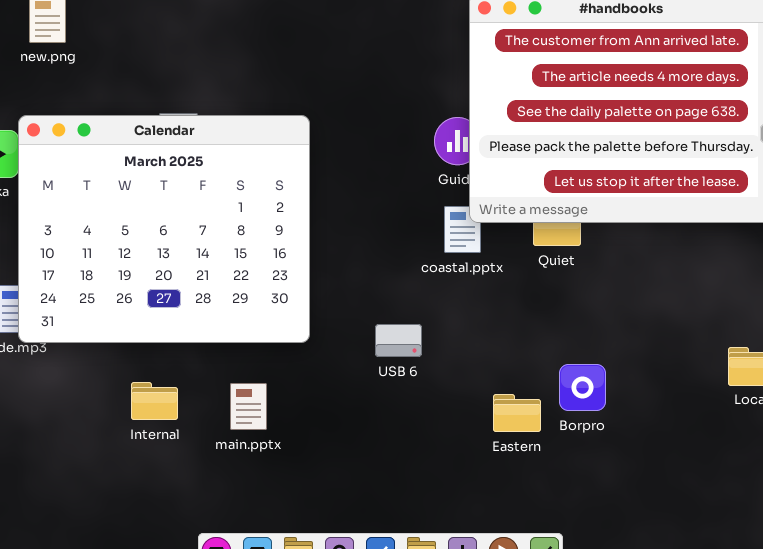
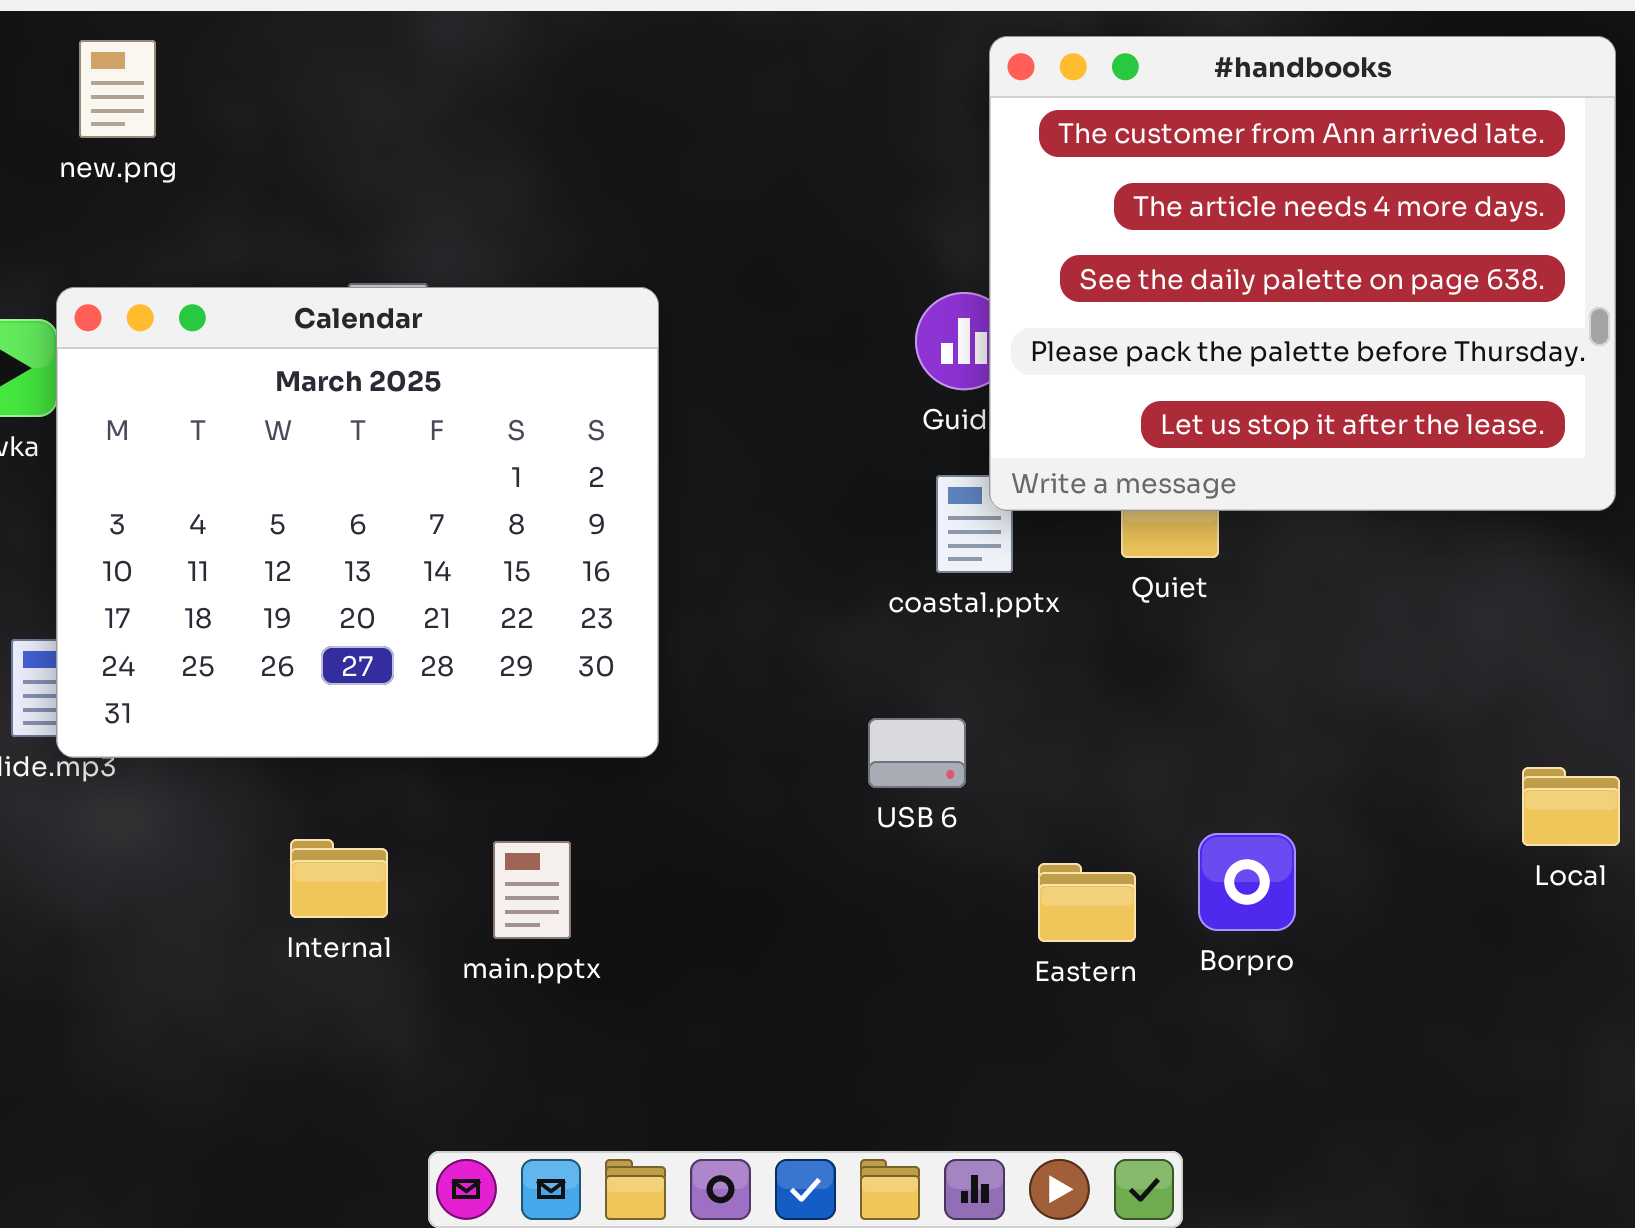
USB 6: [375,324,422,357] -> [868,718,966,788], moved
Borpro: [559,364,606,411] -> [1198,833,1296,931], moved

